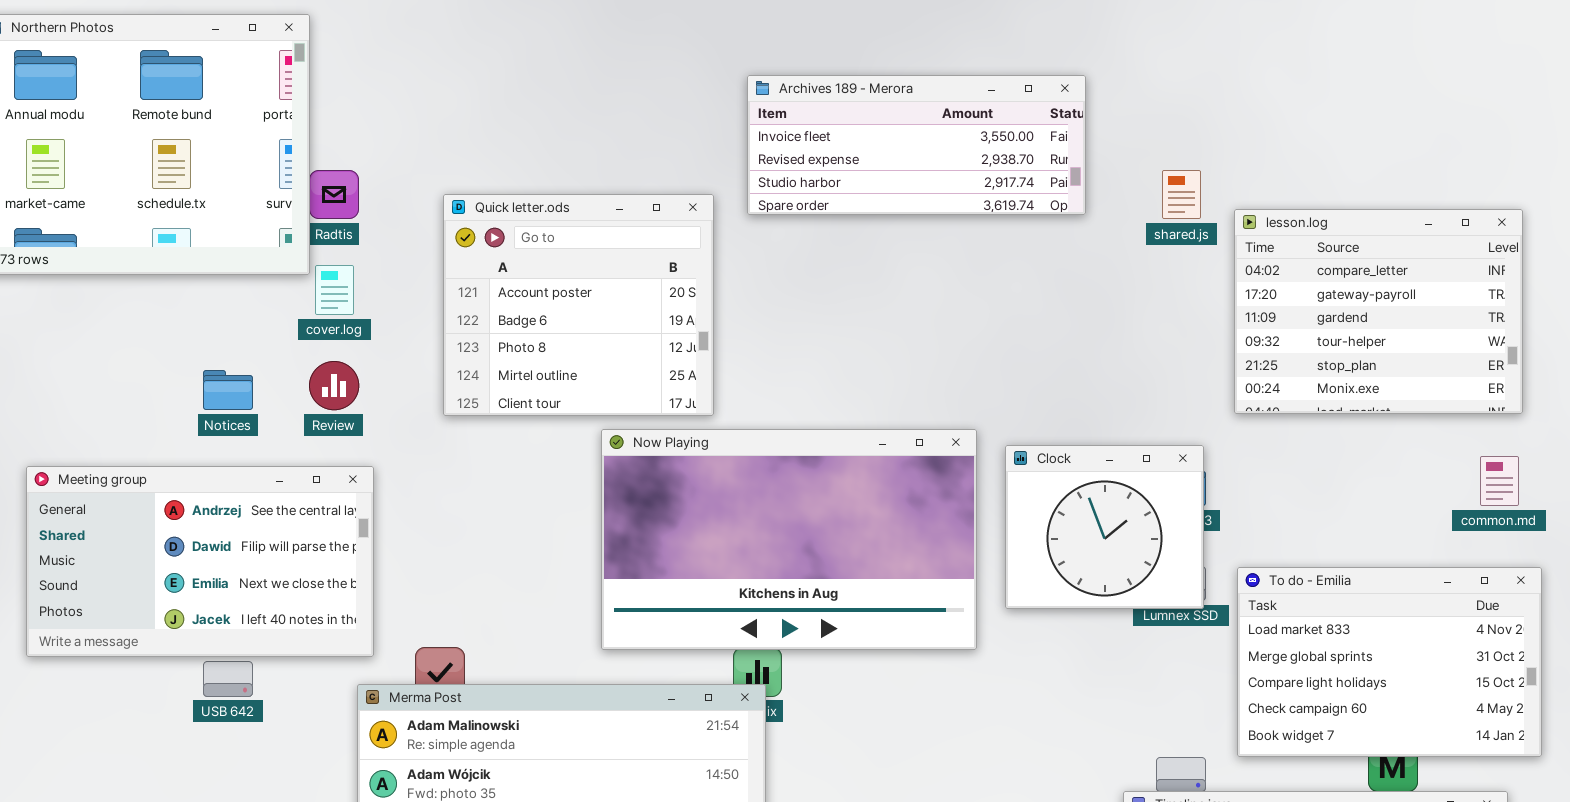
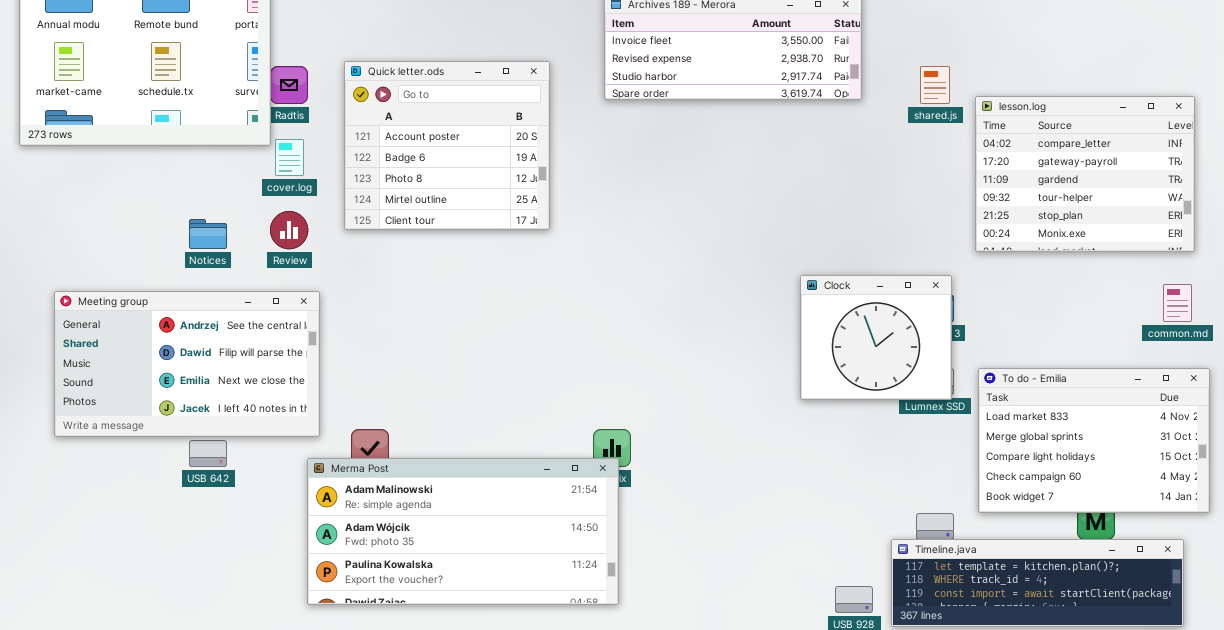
Quick letter.ods: [443,194,714,416] -> [344,61,550,230], moved
Now Playing: [601,429,977,650] -> none, closed

